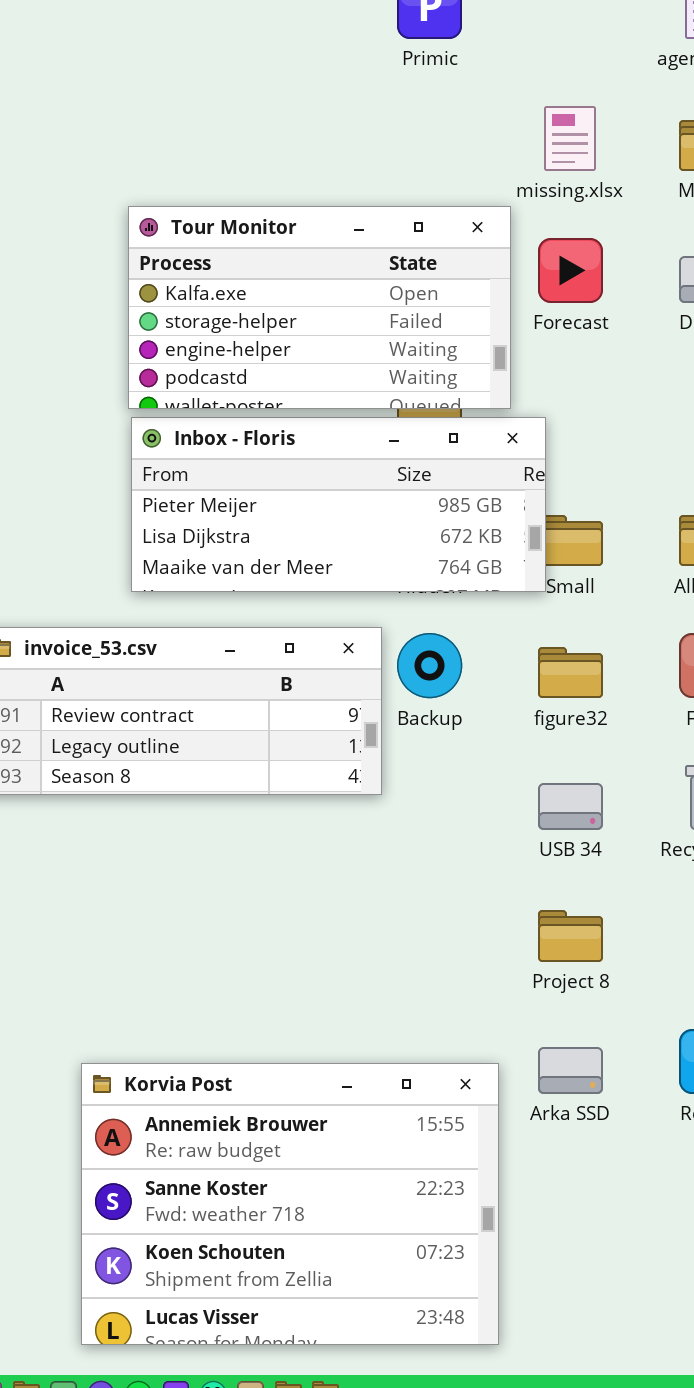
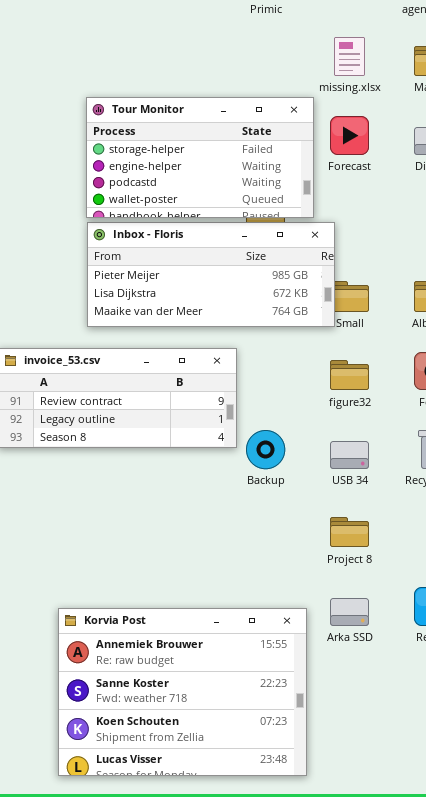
Tour Monitor: [128,206,511,409] -> [86,97,314,218], scrolled down 1 row
Backup: [397,633,462,698] -> [246,430,285,469], moved

